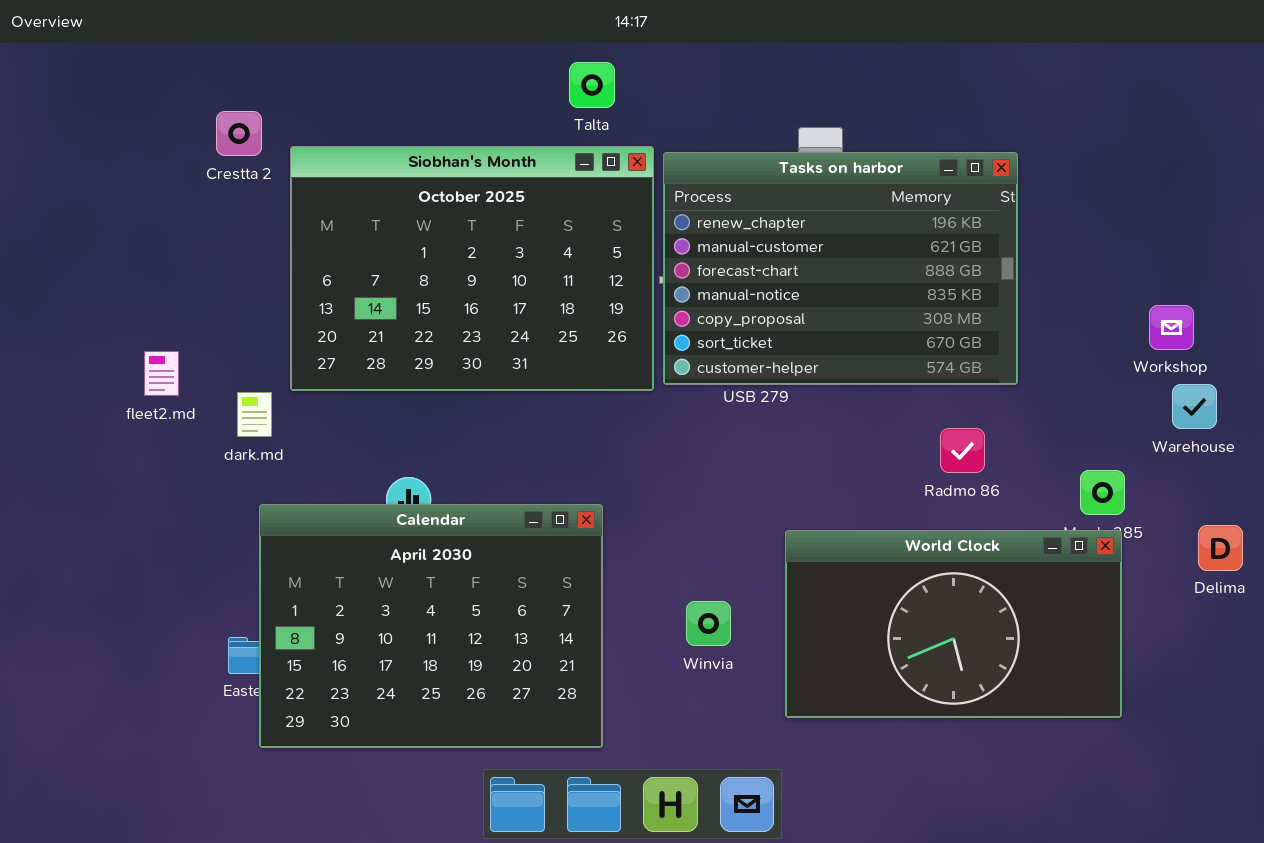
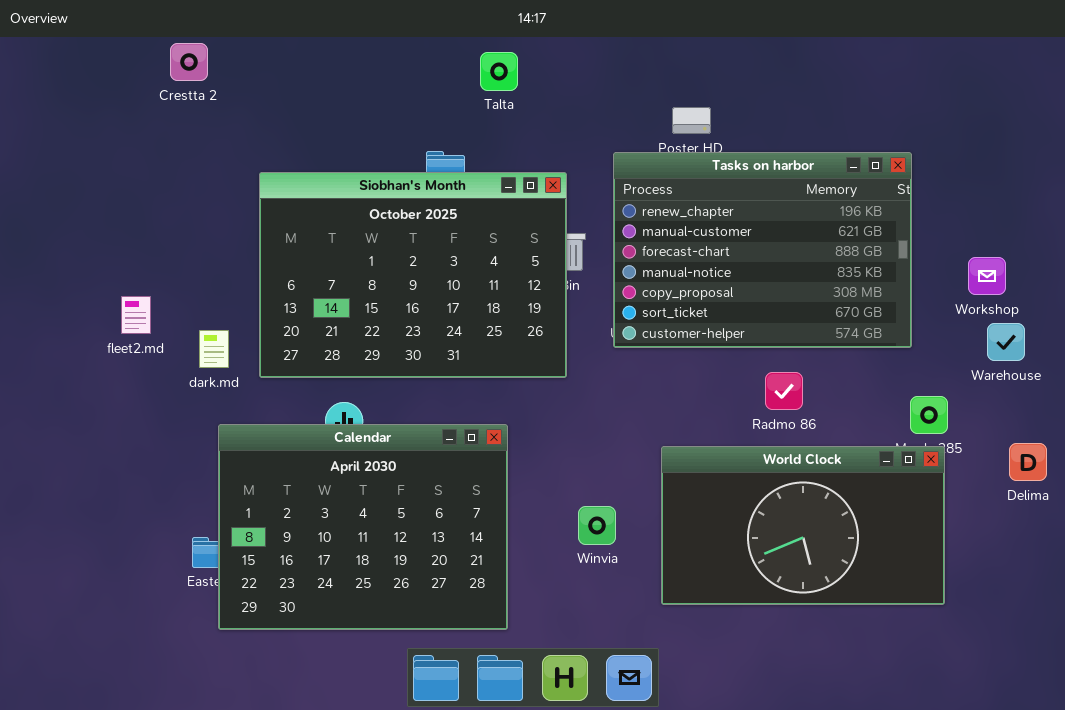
Crestta 2: [216,111,262,156] -> [170,43,208,81], moved
Siobhan's Month: [290,146,654,391] -> [259,172,567,378], moved
Tasks on harbor: [663,152,1018,385] -> [613,152,912,348], moved
Radmo 86: [940,428,985,473] -> [765,372,803,410], moved

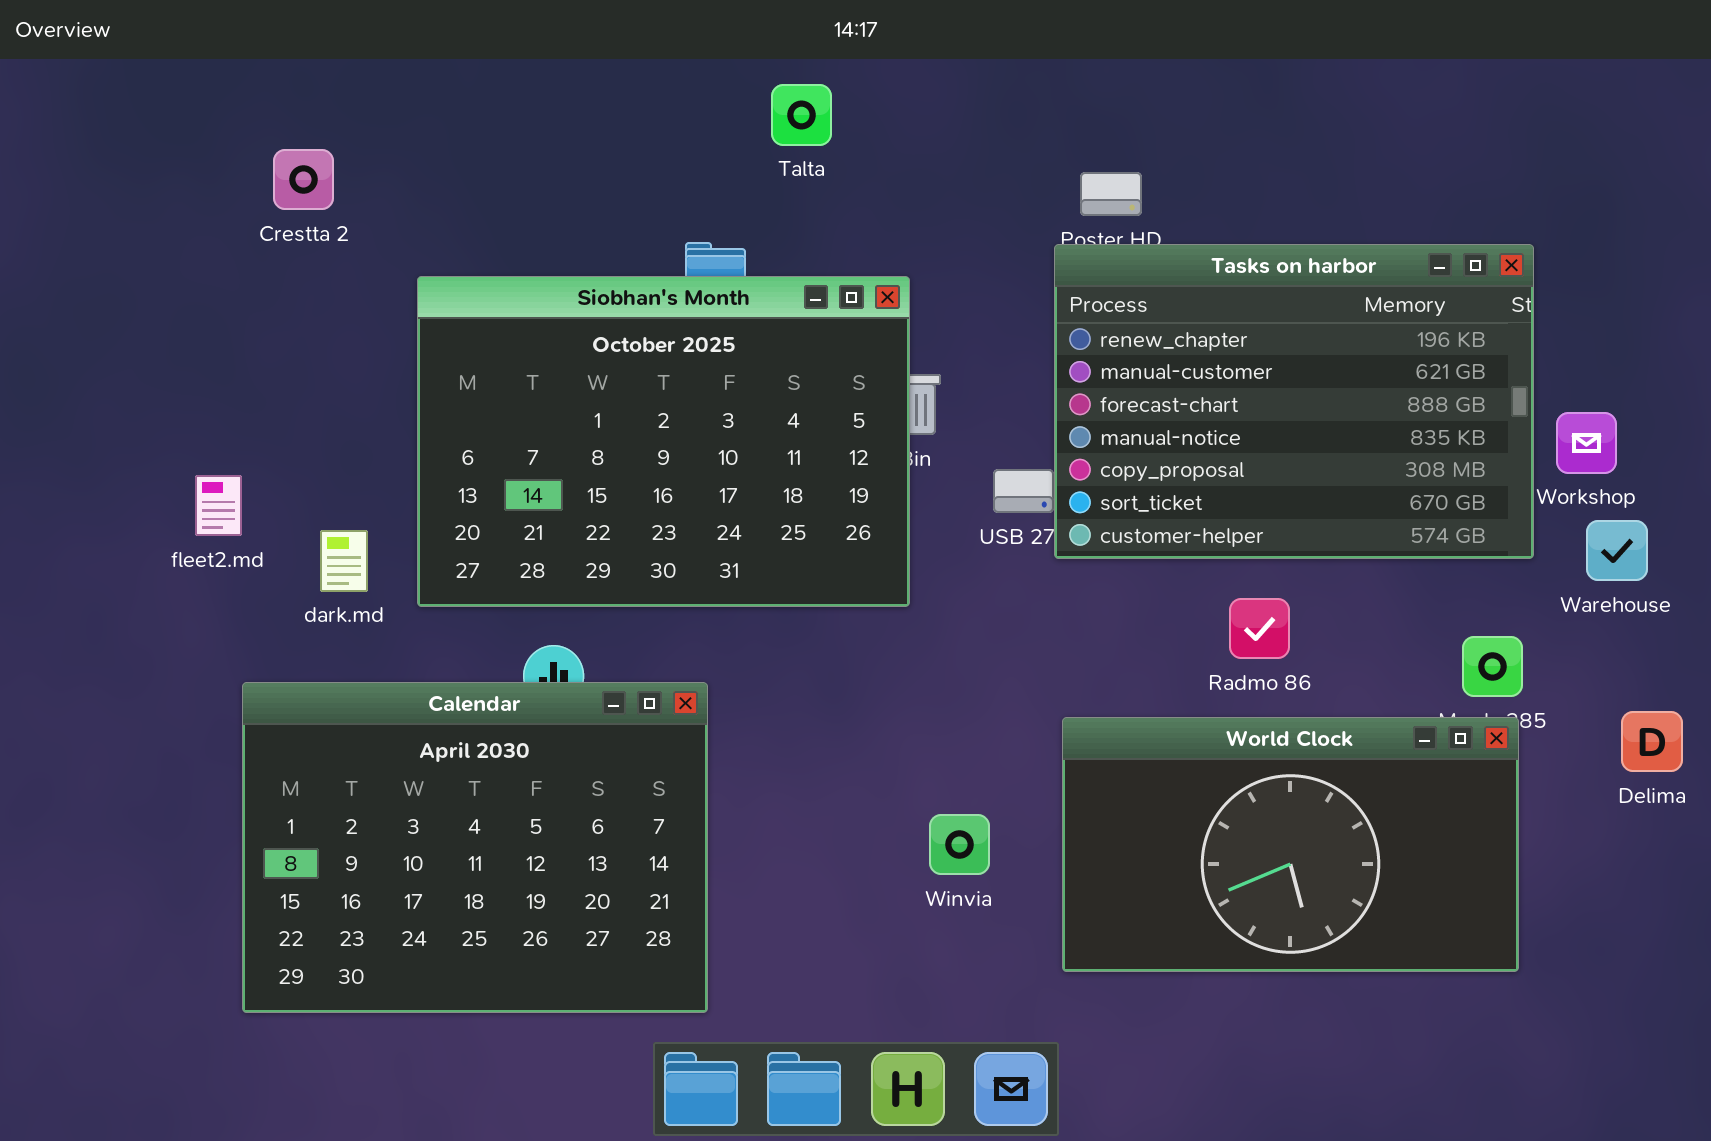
Crestta 2: [170,43,208,81] -> [273,149,334,210], moved
Tasks on harbor: [613,152,912,348] -> [1054,244,1534,559], moved
Calendar: [218,424,508,630] -> [242,682,708,1013], moved

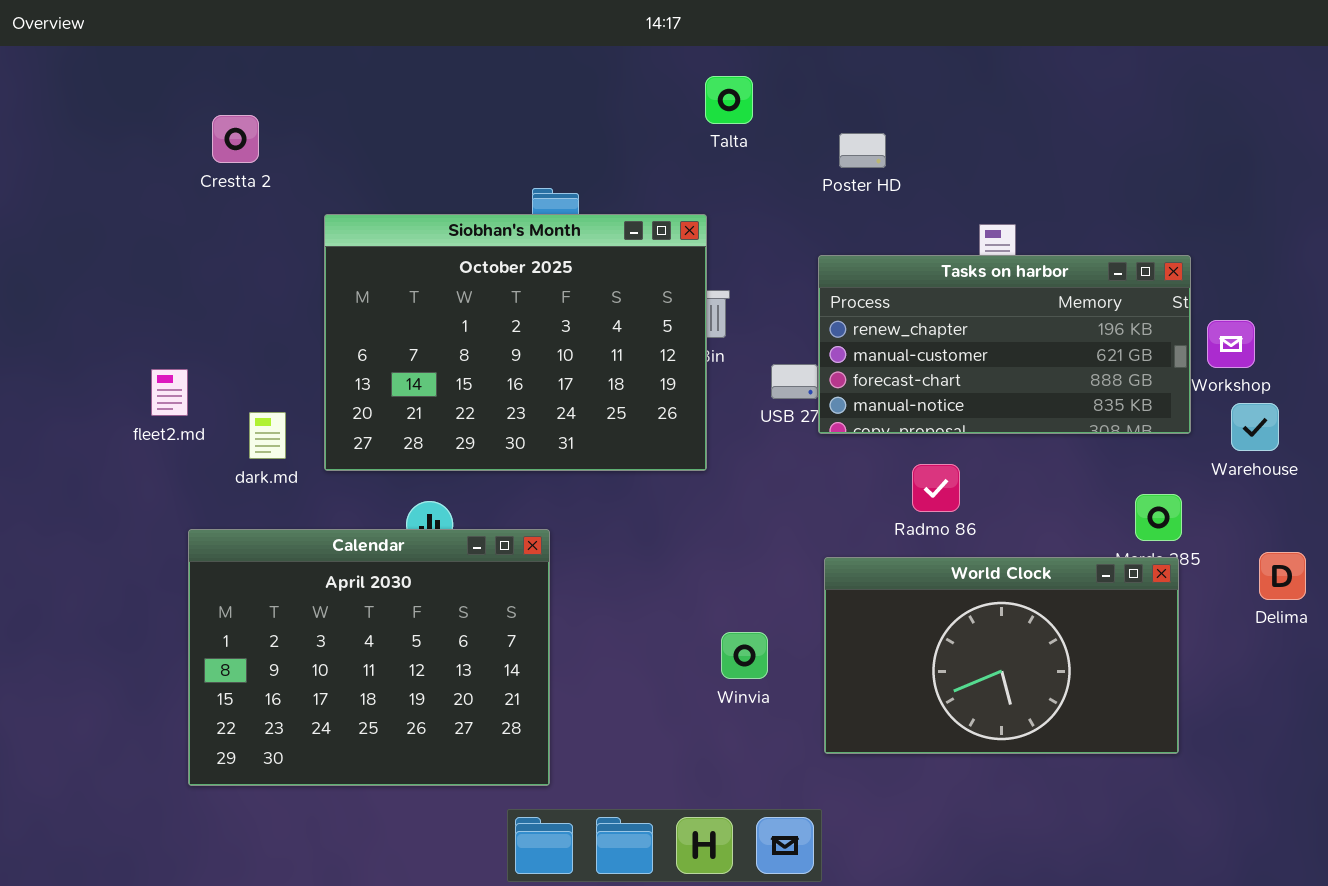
Talta: [771,84,832,146] -> [705,76,753,124], moved
Tasks on harbor: [1054,244,1534,559] -> [818,255,1191,434], resized
Radmo 86: [1229,598,1290,659] -> [912,464,960,512], moved

